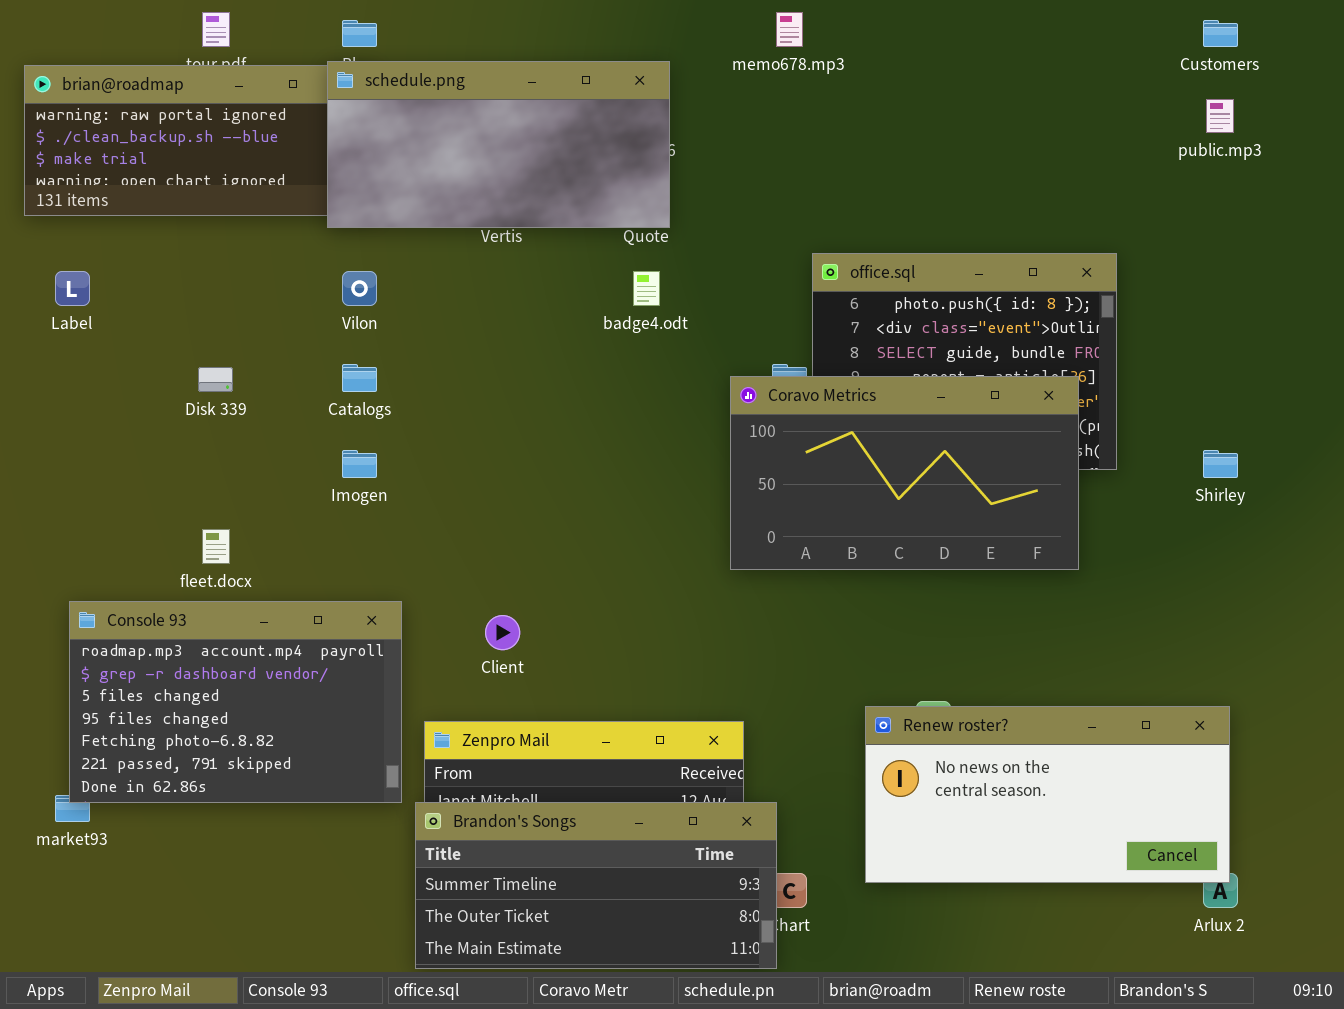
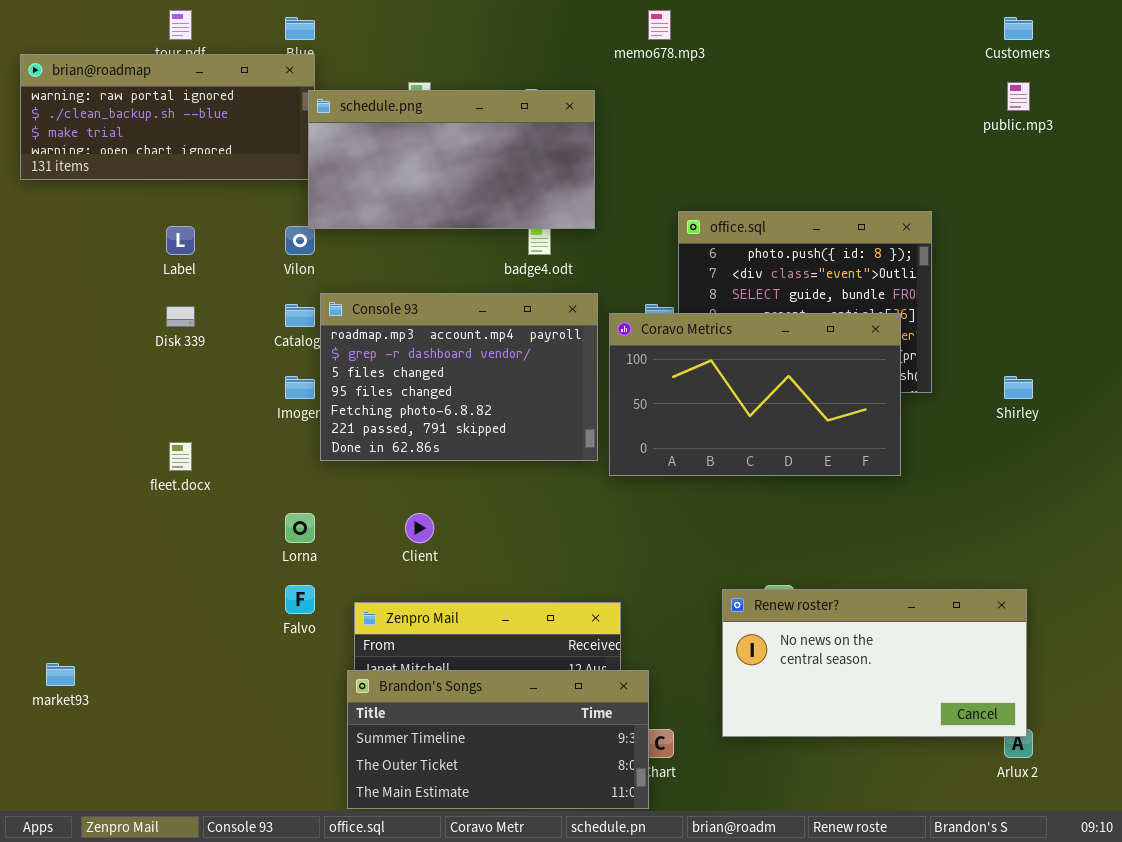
schedule.png: [327,61,670,228] -> [308,90,595,229], moved
Label: [55,271,90,306] -> [166,226,195,255], moved
Console 93: [69,601,402,803] -> [320,293,598,461], moved

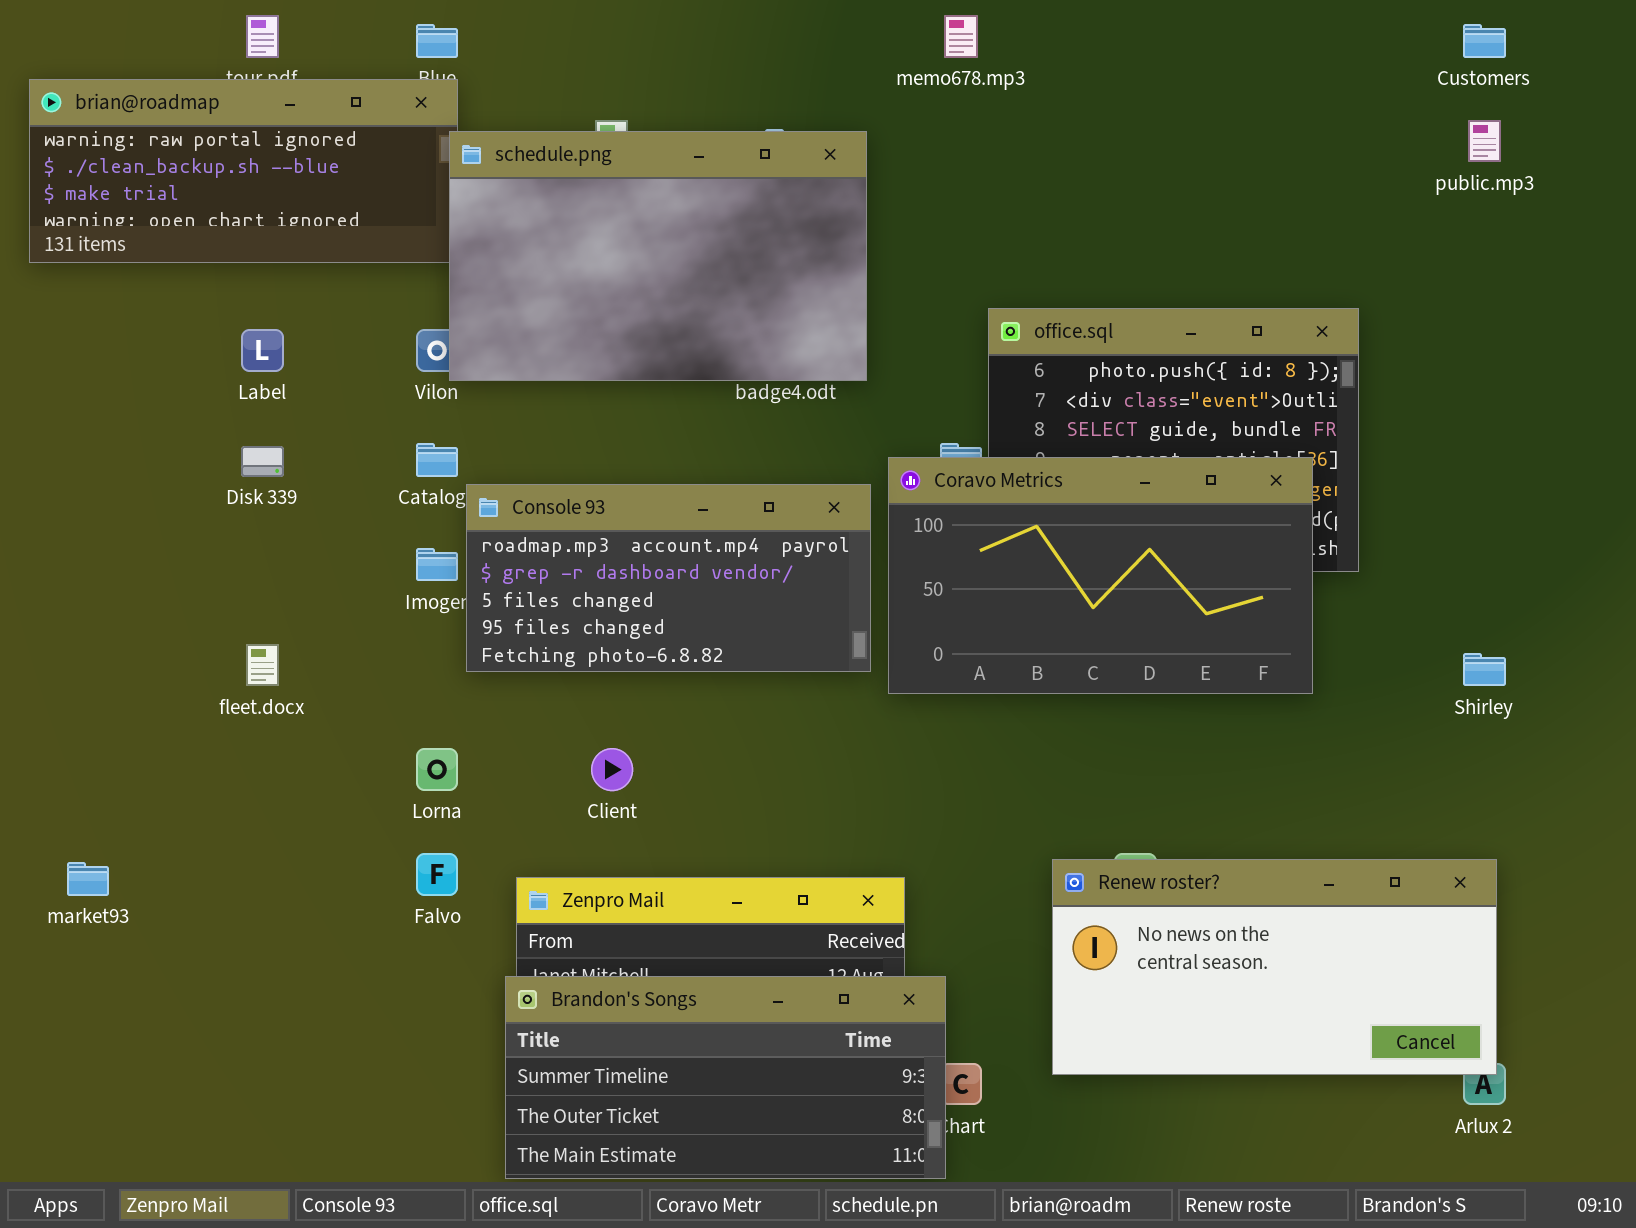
schedule.png: [308,90,595,229] -> [449,131,867,381], resized
Console 93: [320,293,598,461] -> [466,484,871,672], resized
Shirley: [1004,376,1033,399] -> [1463,653,1506,686], moved
market93: [46,663,75,686] -> [67,862,109,896], moved

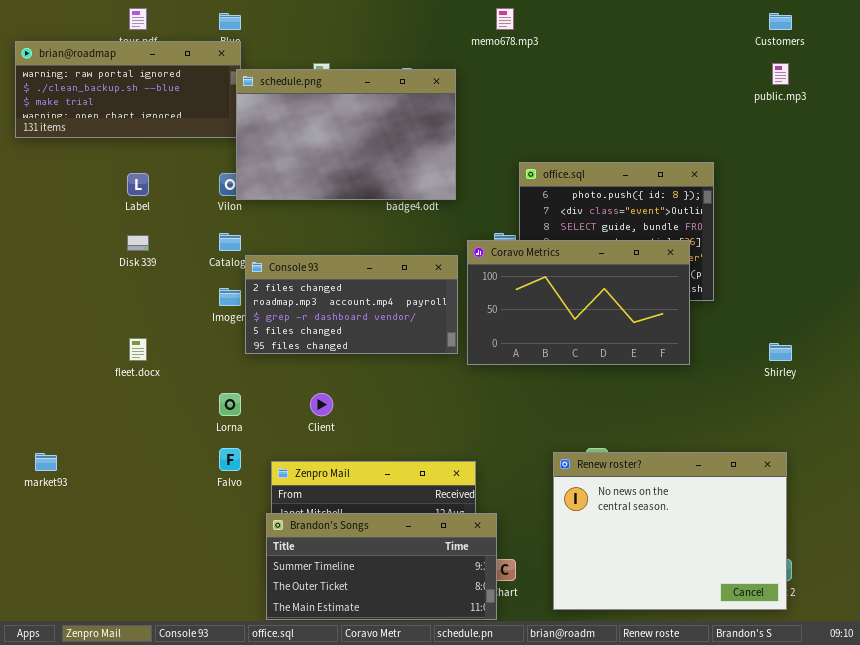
Console 93: [466,484,871,672] -> [245,255,458,354], scrolled up 1 row
Renew roster?: [1052,859,1497,1075] -> [553,452,787,610], resized

